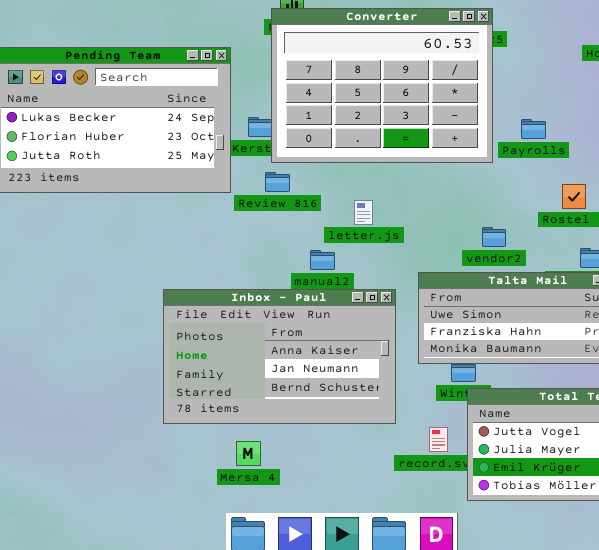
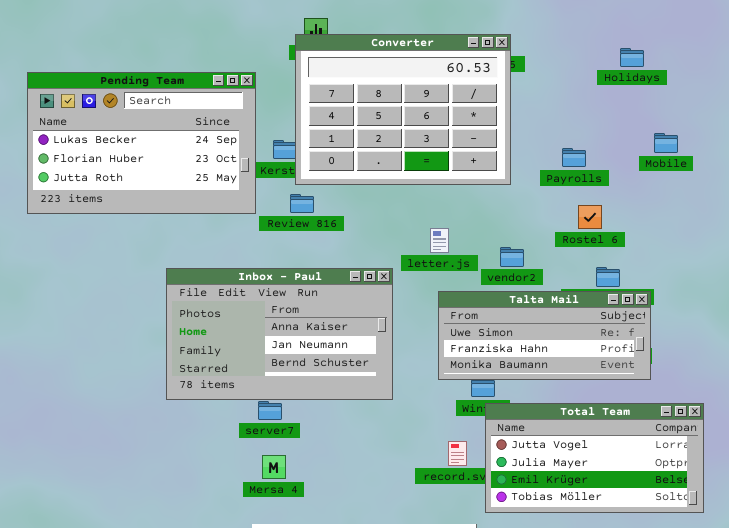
Payrolls: [521,119,546,139] -> [562,148,586,167], moved
letter.js: [354,200,373,225] -> [430,228,449,253], moved
Inbox - Paul: [163,289,396,424] -> [166,268,393,400], moved

